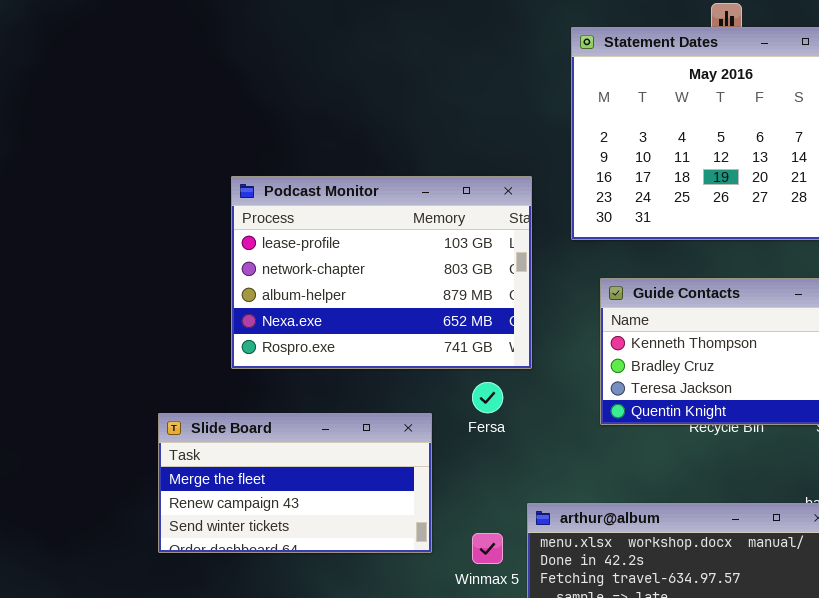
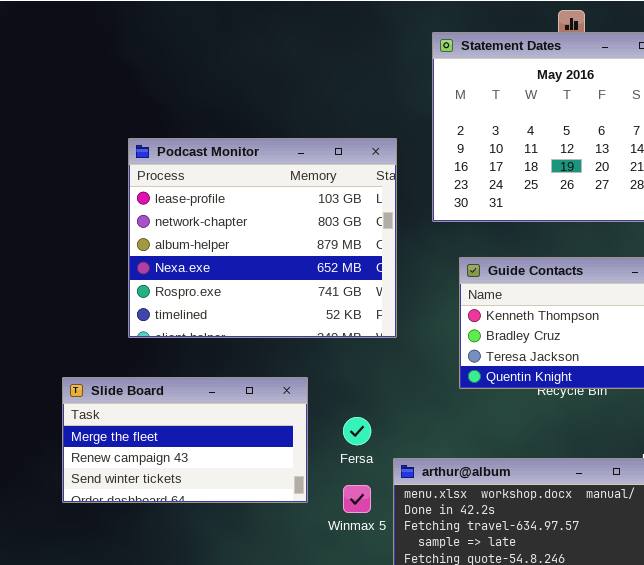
Podcast Monitor: [231,176,532,369] -> [128,138,397,338], resized
Fersa: [472,382,503,413] -> [343,417,371,445], moved

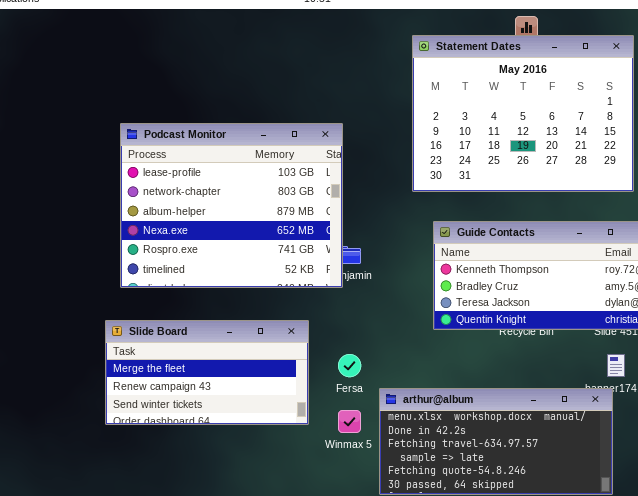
Podcast Monitor: [128,138,397,338] -> [120,123,343,288], moved

